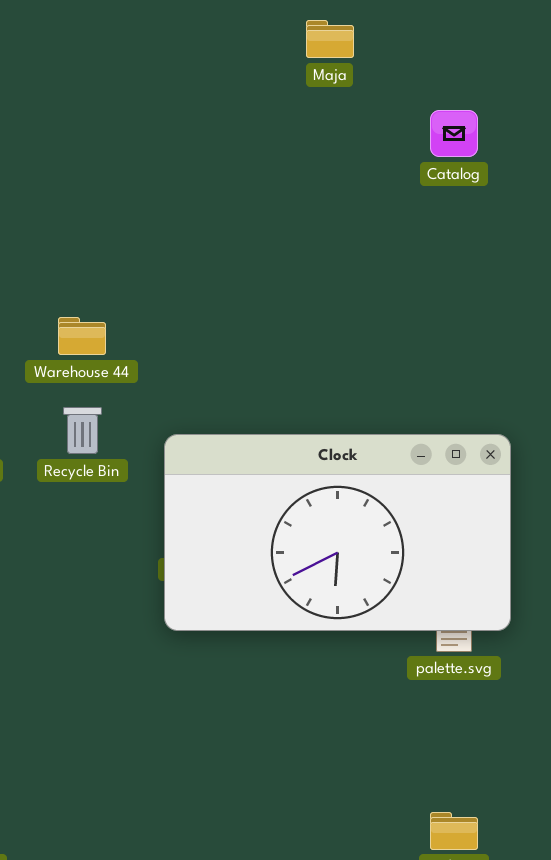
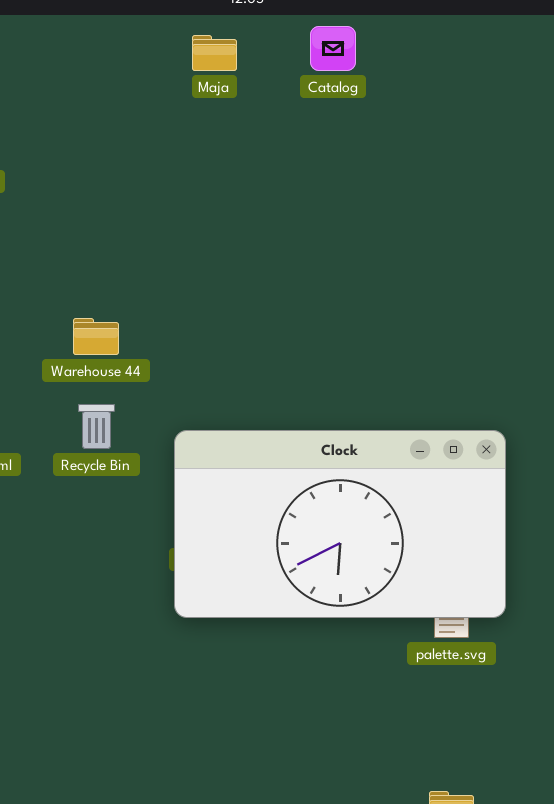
Maja: [306,20,354,58] -> [192,35,237,71], moved
Catalog: [430,110,478,157] -> [310,26,356,71], moved

